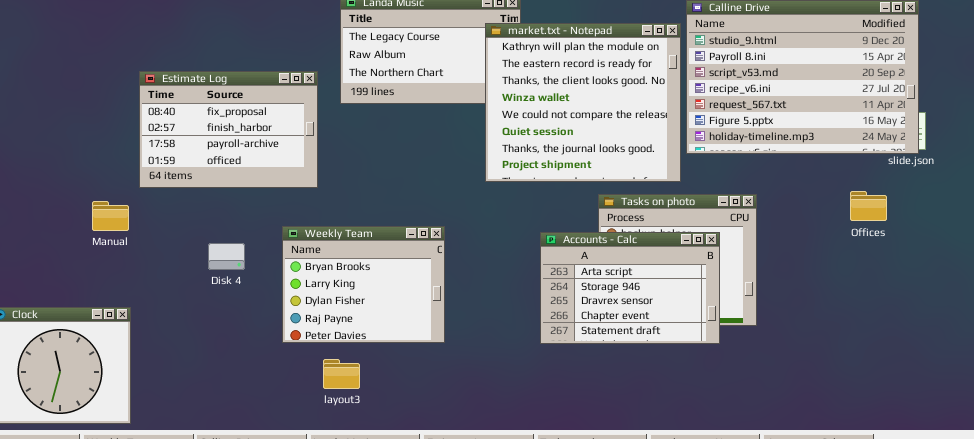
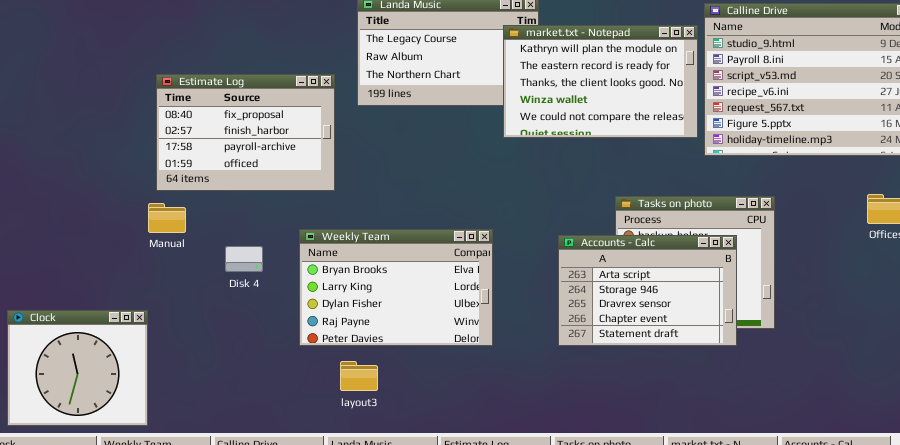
market.txt - Notepad: [485,23,681,182] -> [503,25,698,138], resized
Manual: [92,201,129,231] -> [148,203,186,233], moved
Weekly Team: [282,226,445,343] -> [299,229,493,346], resized

